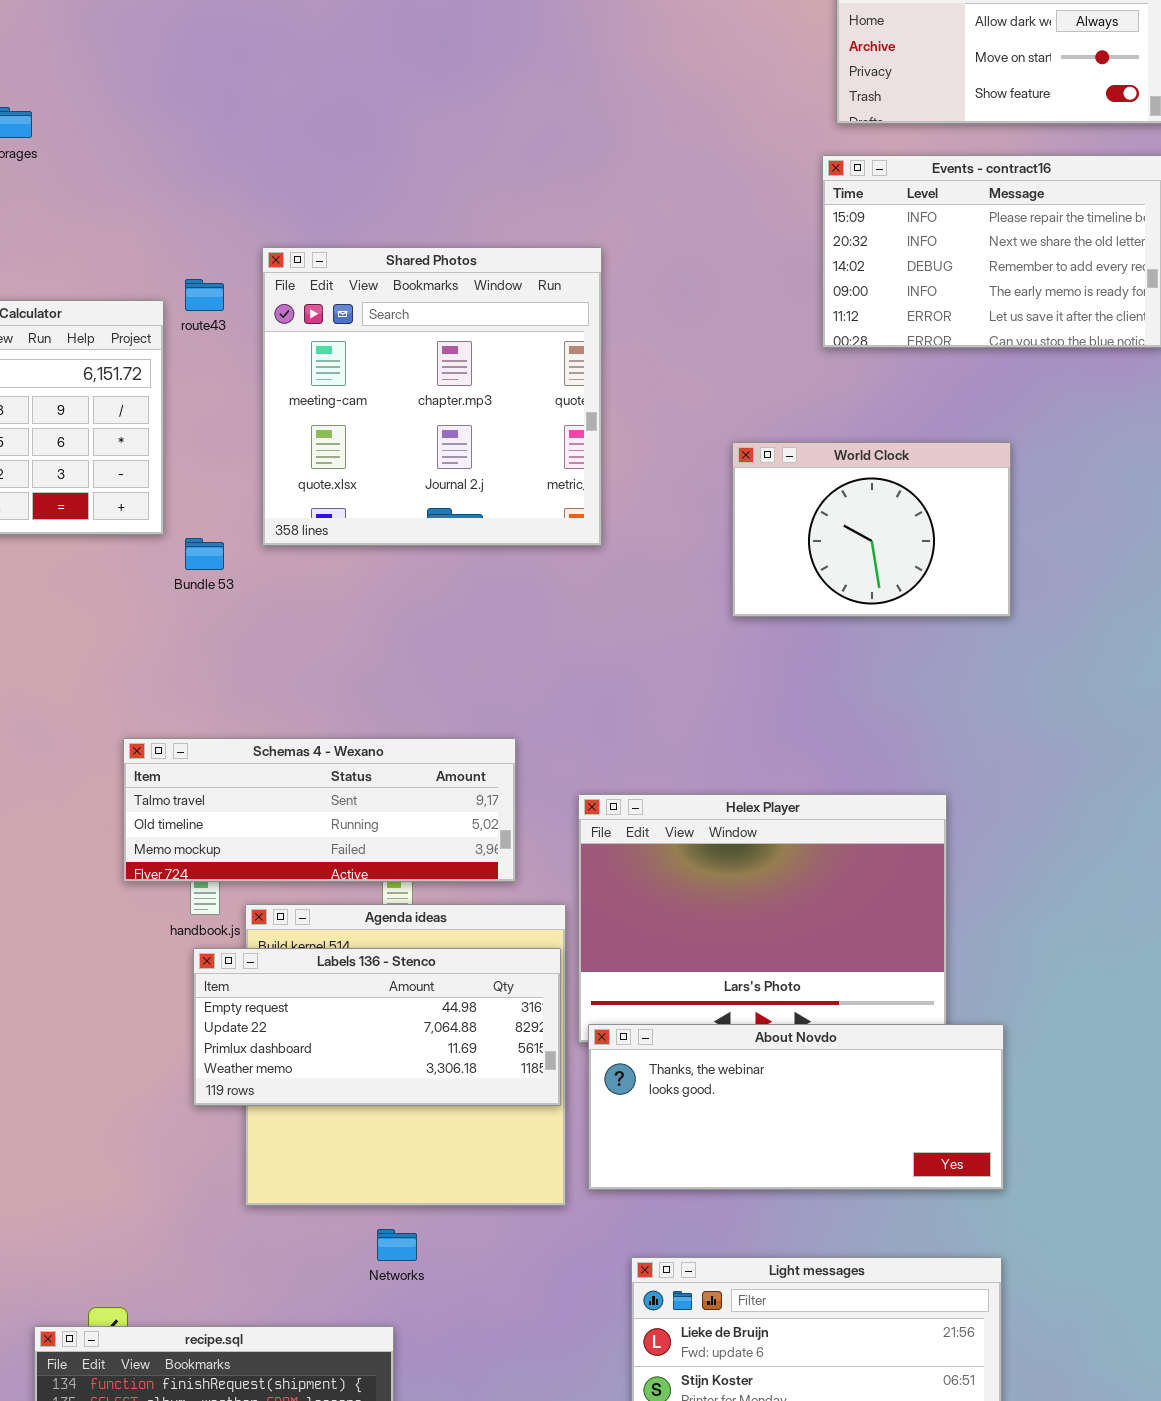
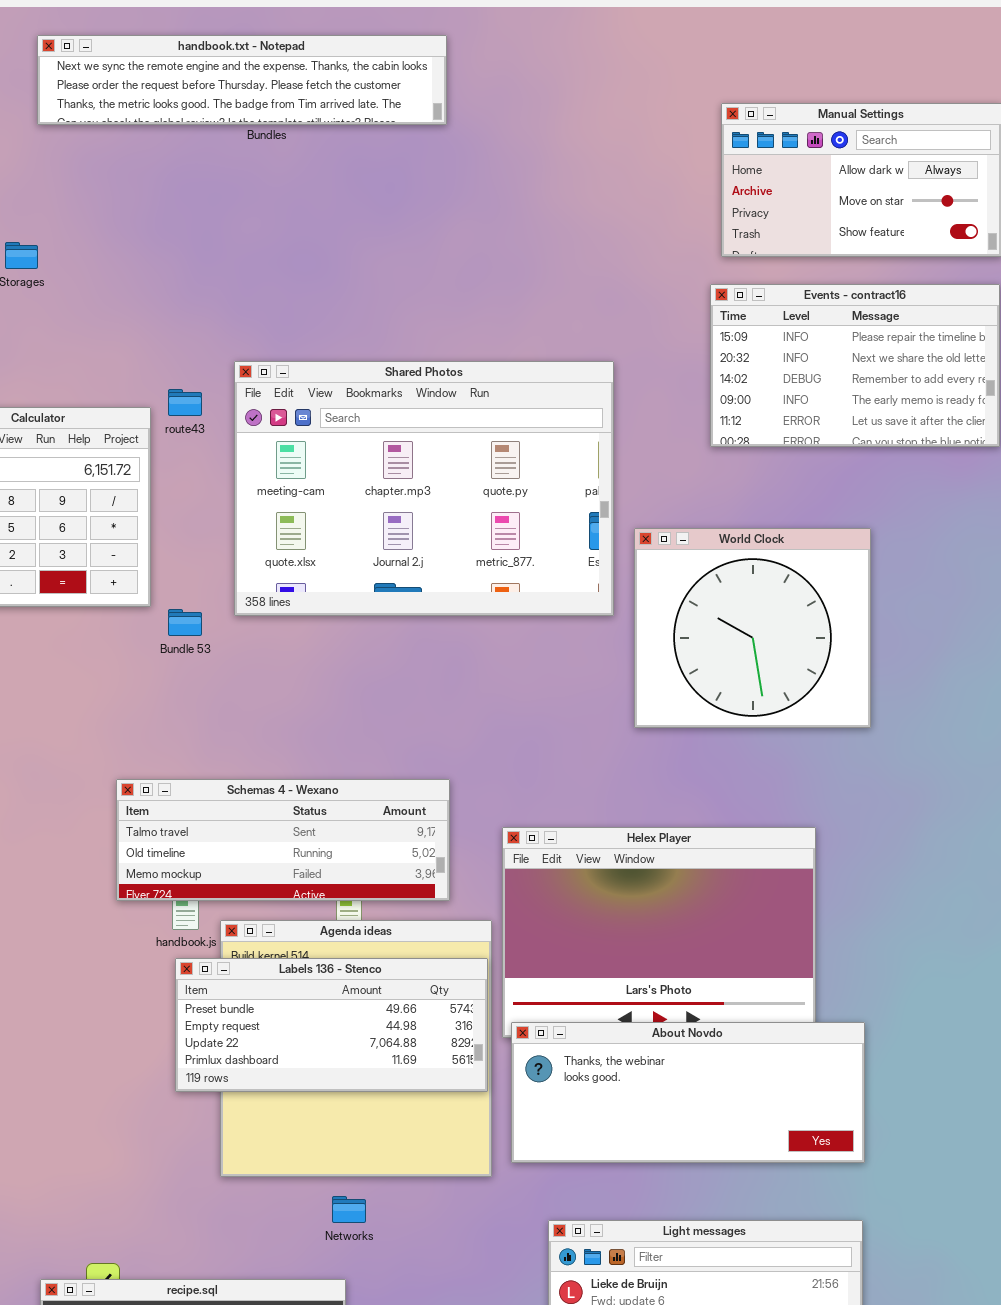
Shared Photos: [262,247,602,546] -> [234,361,614,616], resized
World Clock: [732,442,1011,617] -> [634,528,871,728], resized
Labels 136 - Stenco: [193,948,561,1106] -> [175,958,488,1092], scrolled up 1 row

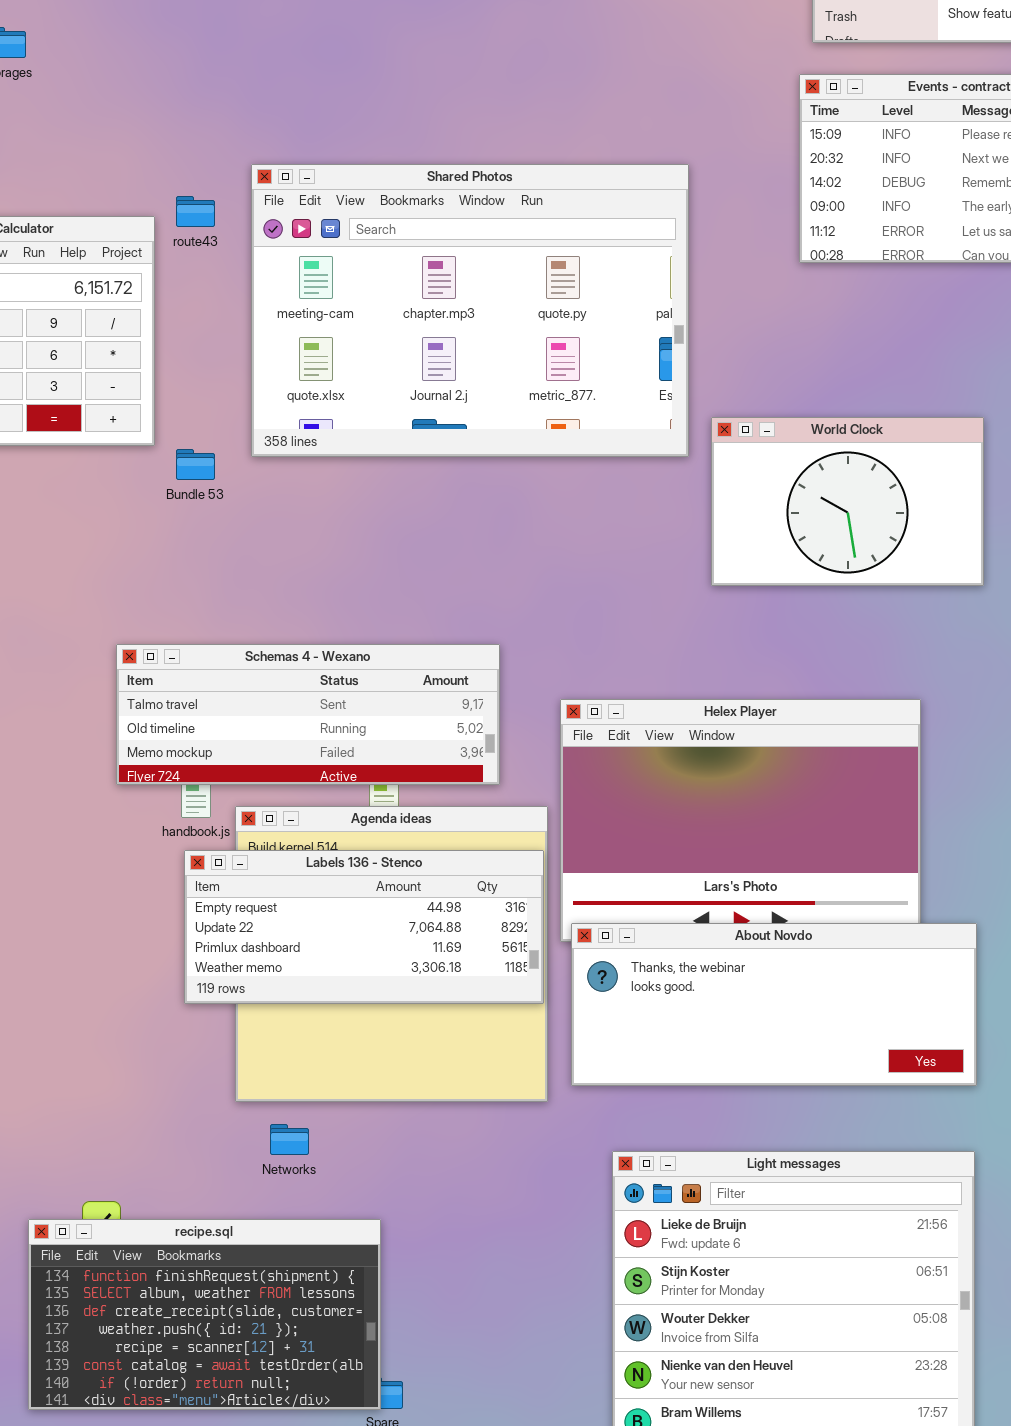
World Clock: [634,528,871,728] -> [711,417,984,586], resized
Labels 136 - Stenco: [175,958,488,1092] -> [184,850,544,1004], scrolled down 1 row
Networks: [332,1196,366,1223] -> [270,1124,309,1155], moved

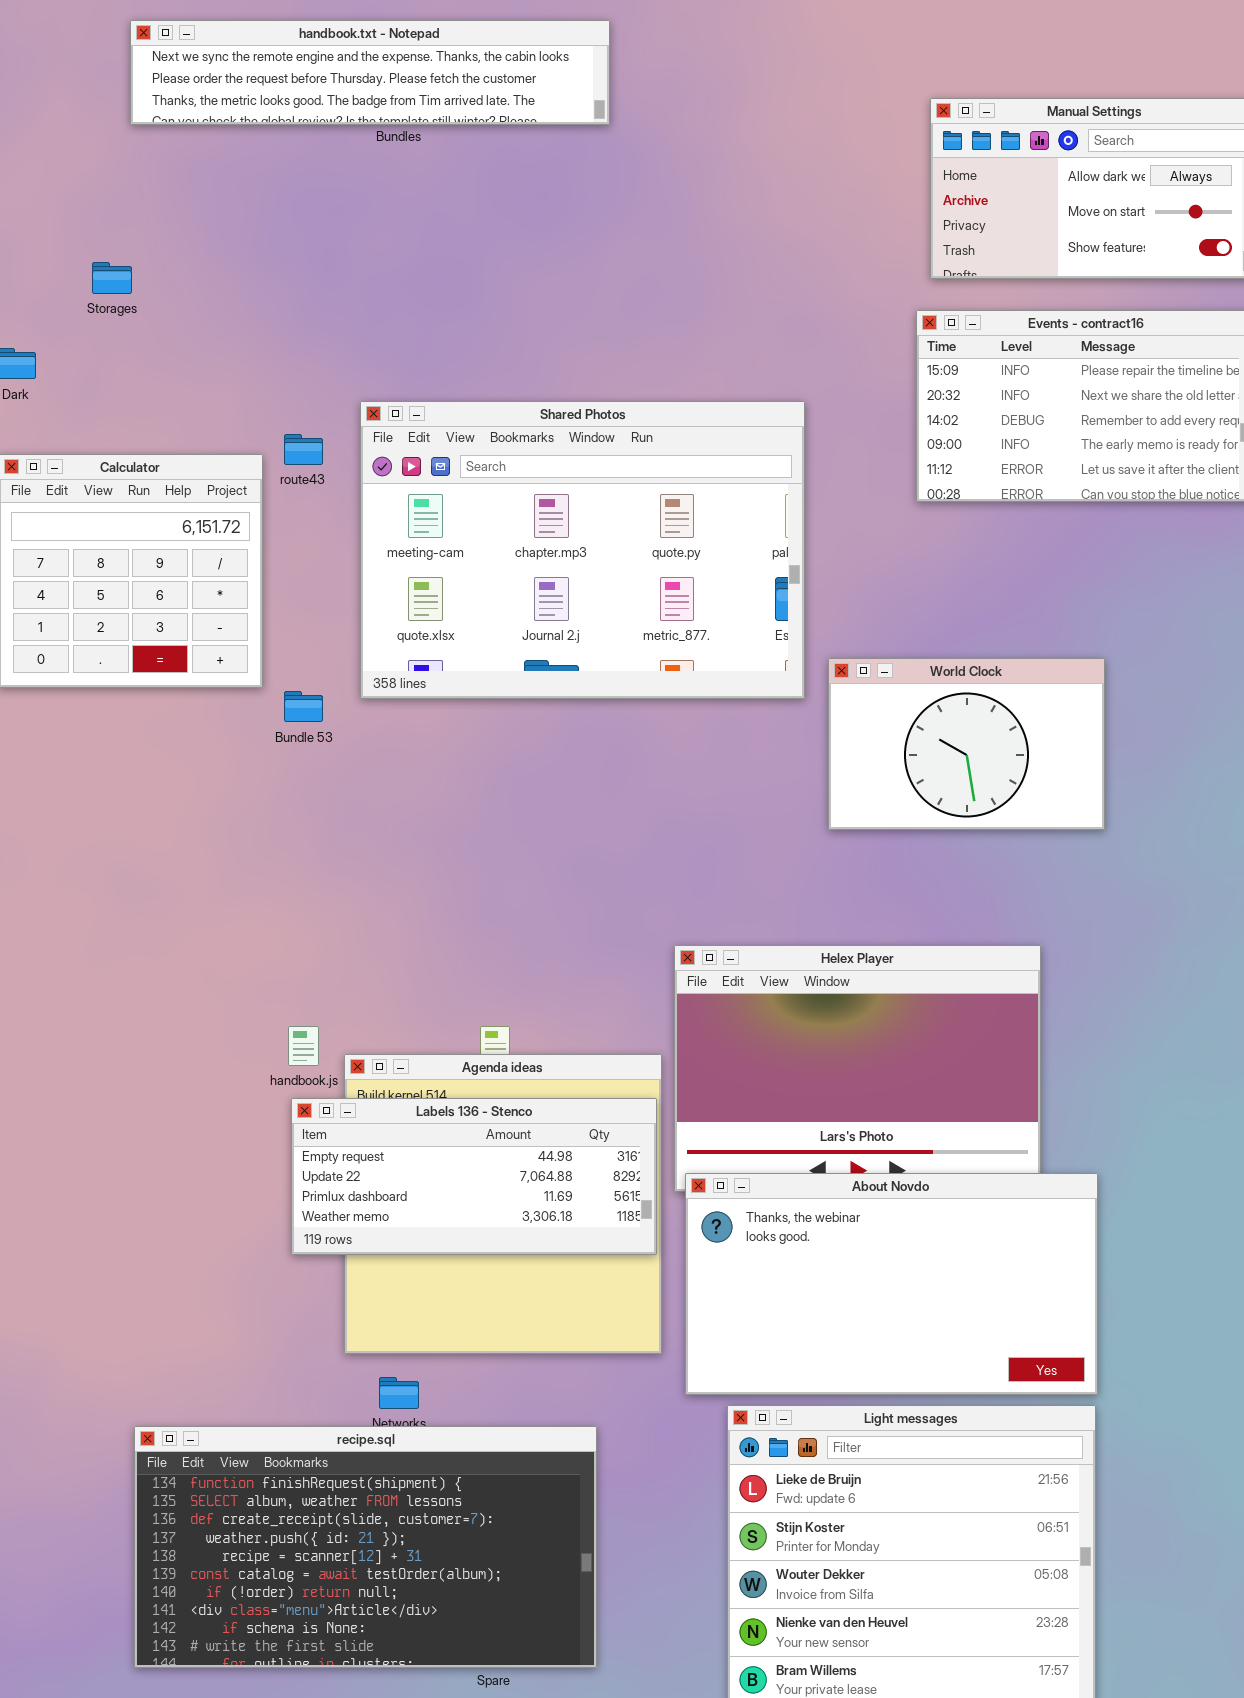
Schemas 4 - Wexano: [116,644,500,785] -> none, closed
About Novdo: [571,923,977,1086] -> [685,1173,1098,1395], resized
recipe.sql: [28,1219,381,1410] -> [134,1426,597,1668], resized

